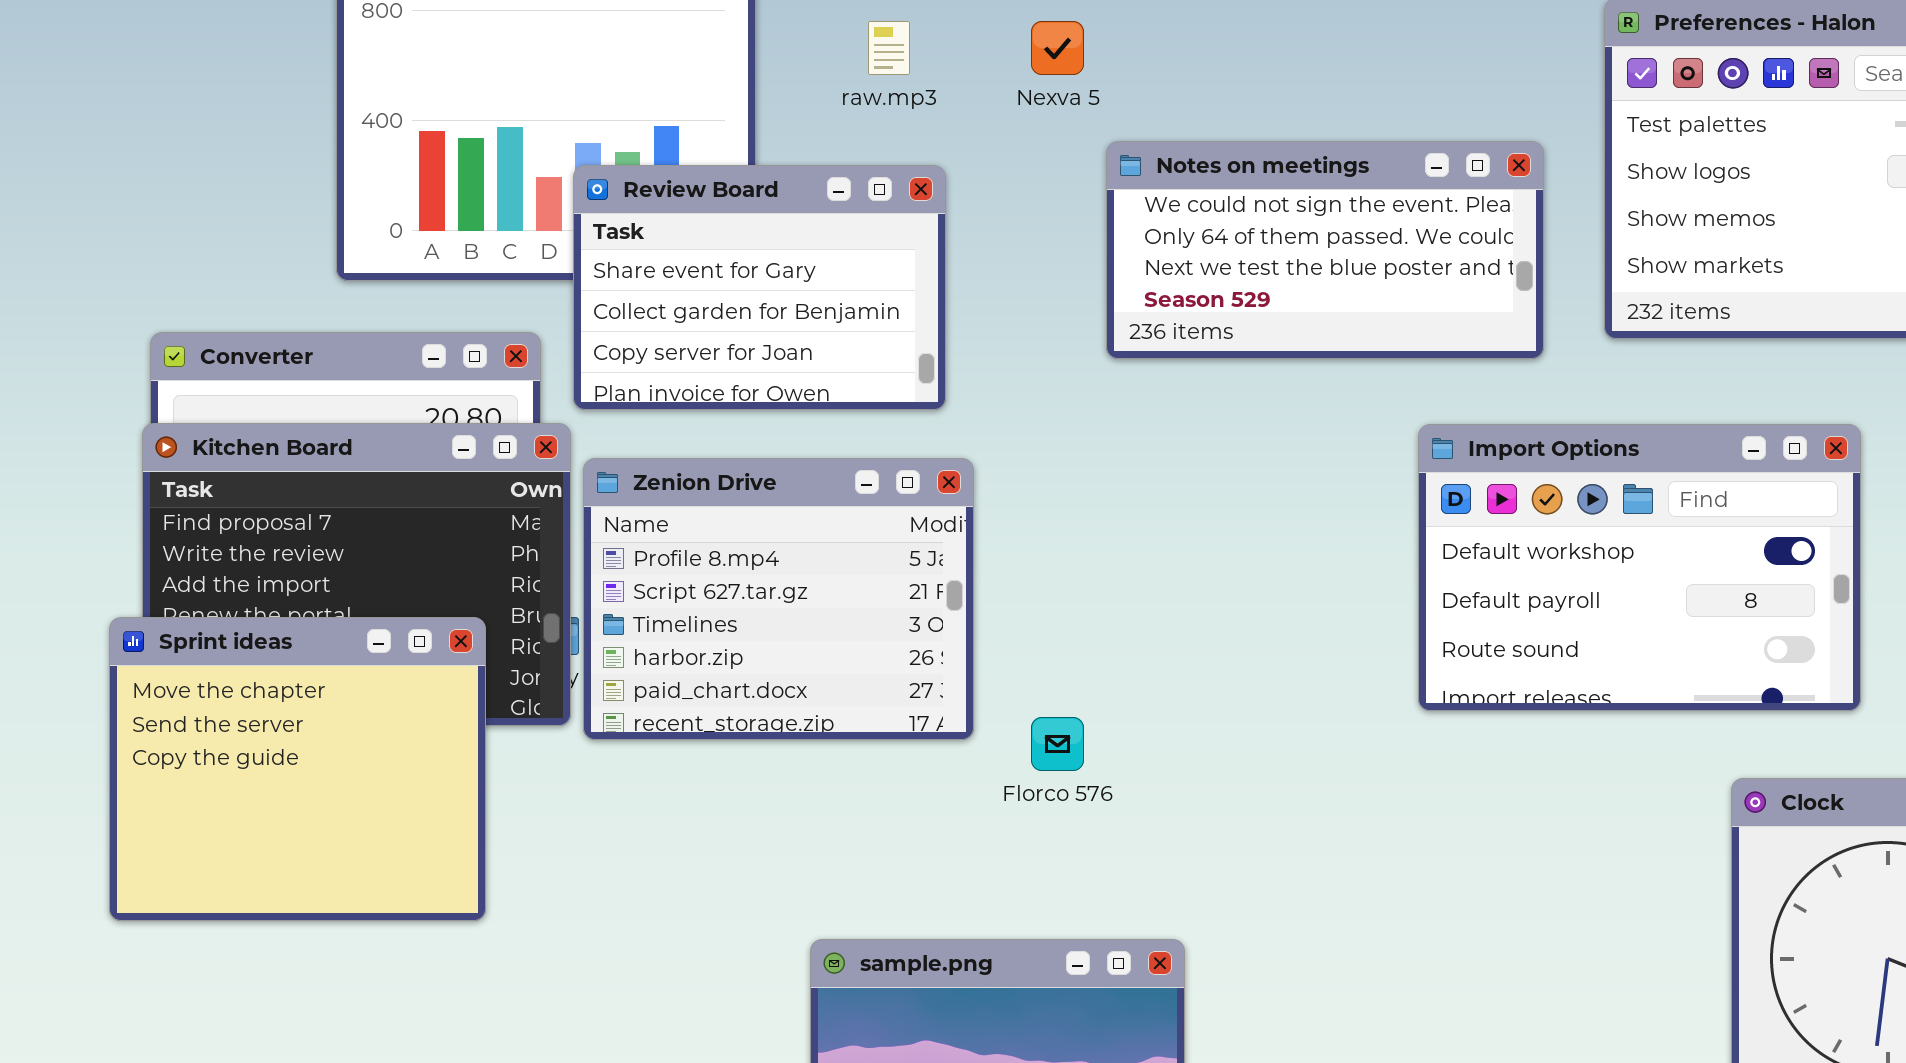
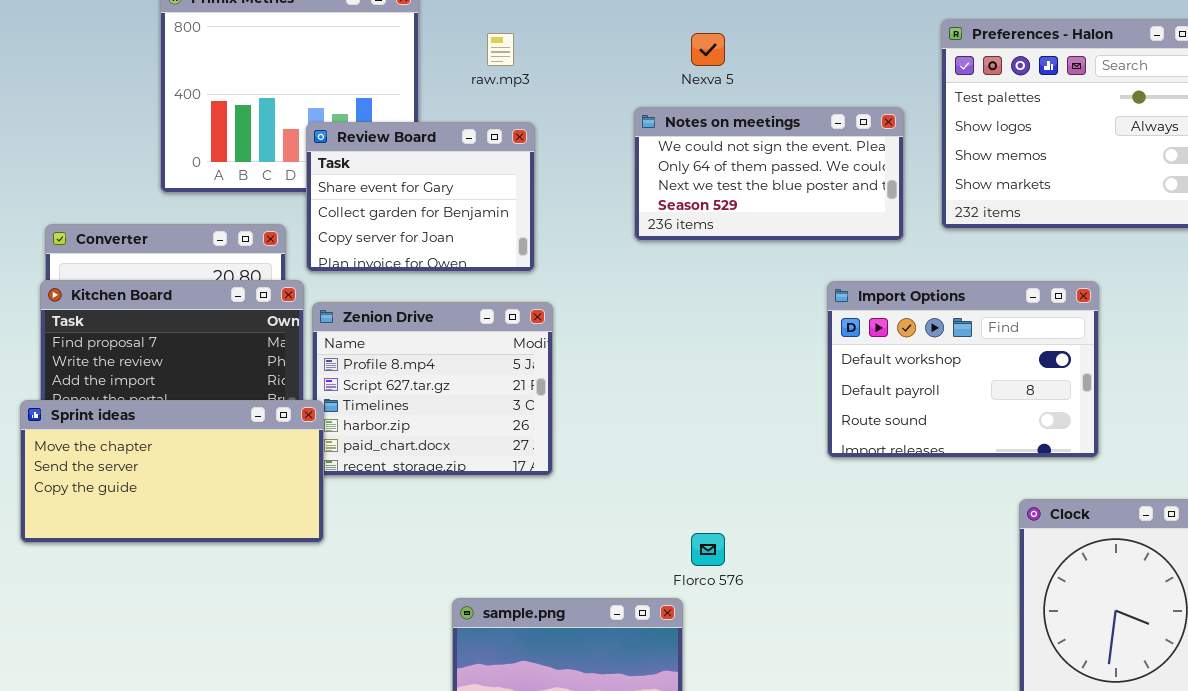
Nexva 5: [1031,21,1084,75] -> [691,33,725,66], moved
Sprint ideas: [109,617,486,921] -> [20,400,324,543], resized
Florco 576: [1031,717,1084,771] -> [691,533,725,566], moved

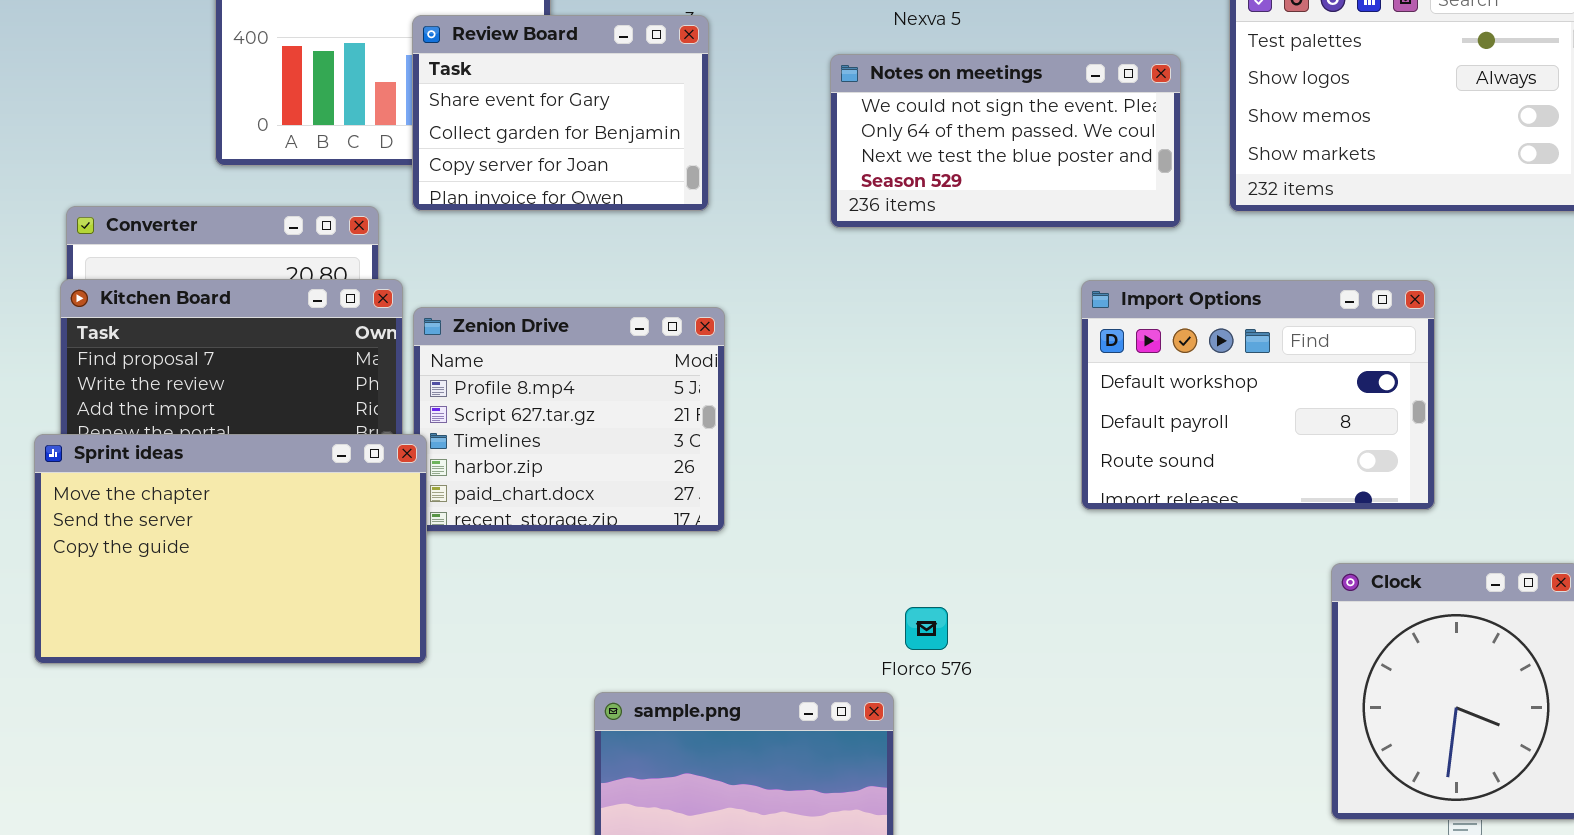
Review Board: [306,122,535,272] -> [412,15,709,211], moved
Sprint ideas: [20,400,324,543] -> [34,434,427,664], resized

